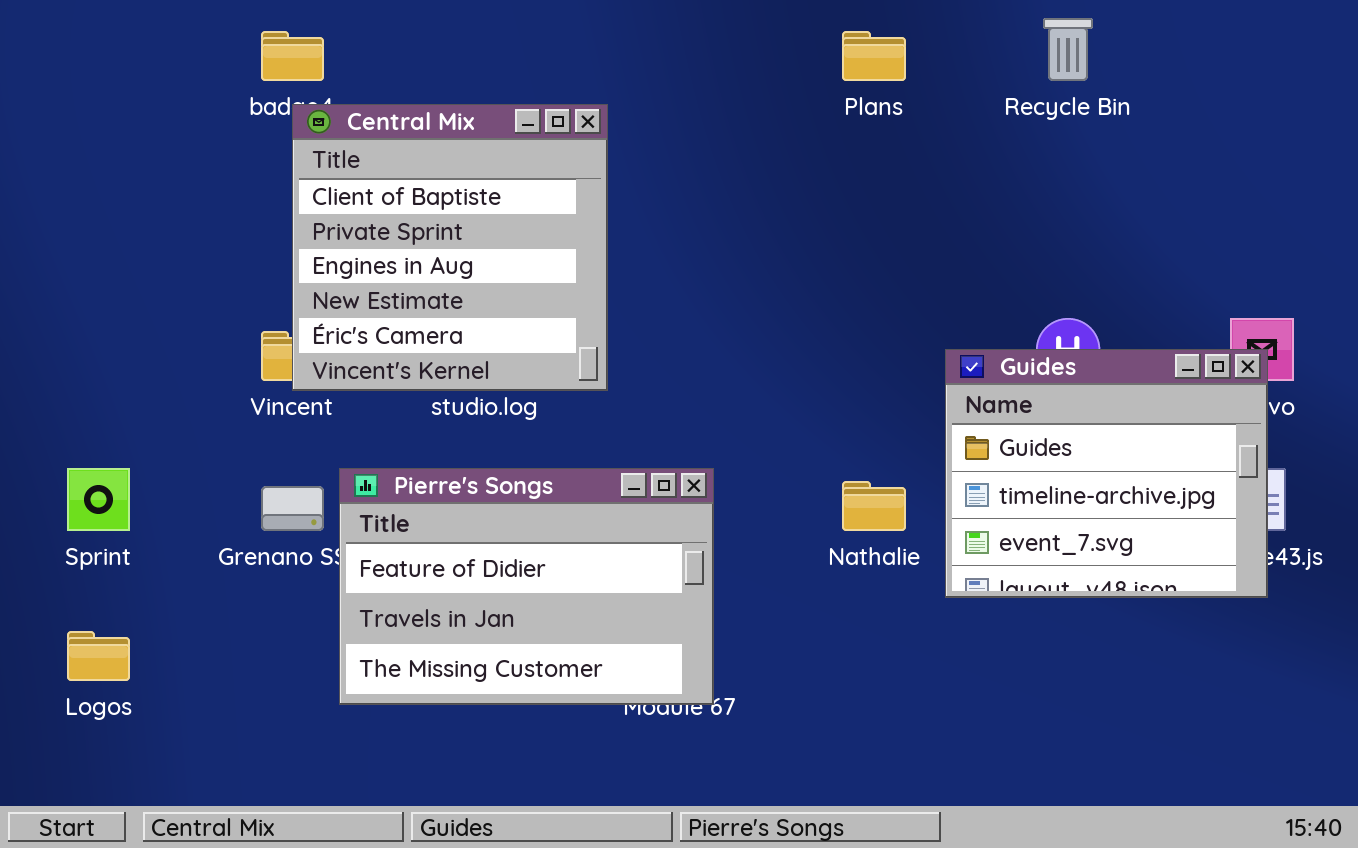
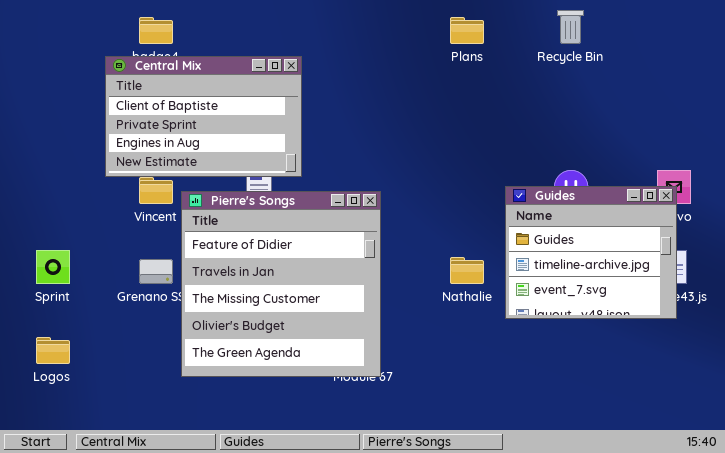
Central Mix: [292,104,608,391] -> [105,56,302,177], moved, resized
Pierre's Songs: [339,468,714,705] -> [181,191,381,377], resized

